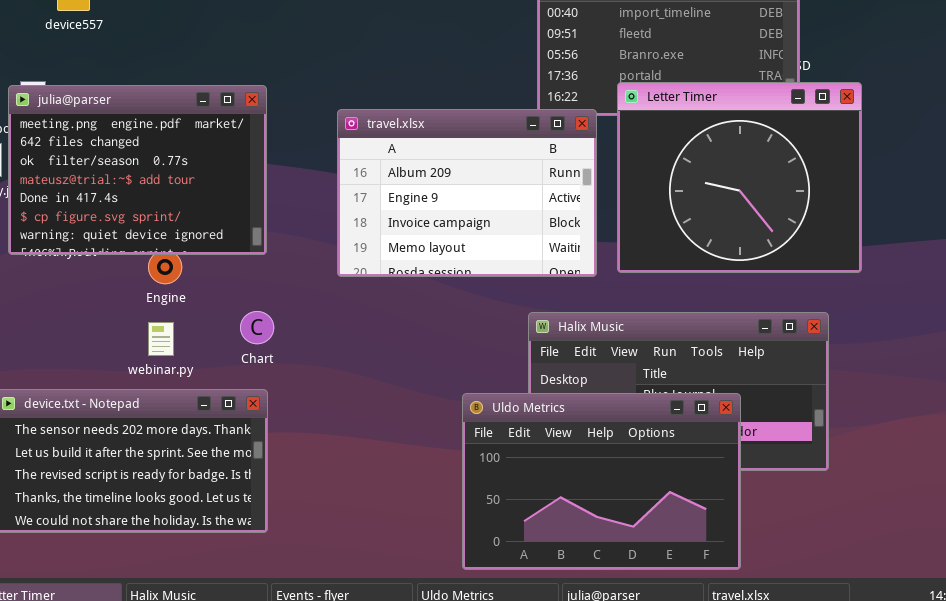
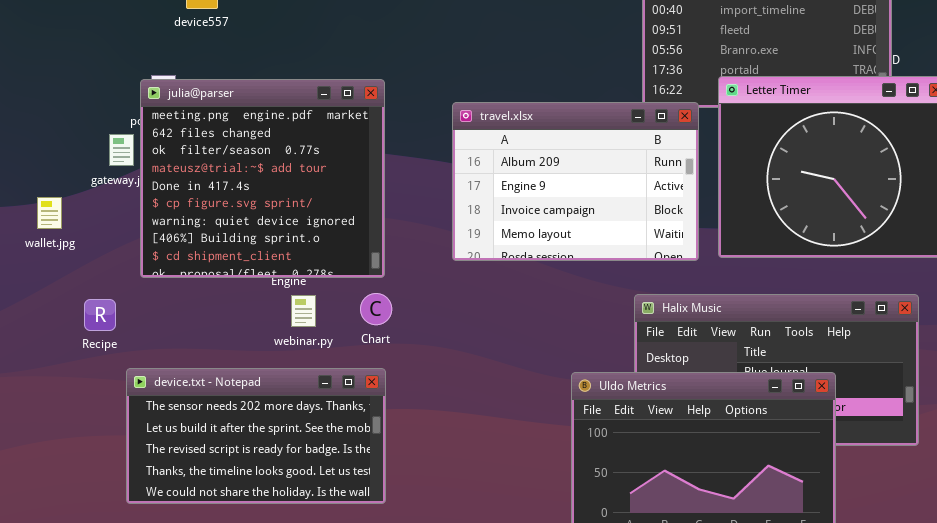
julia@parser: [8,85,267,255] -> [140,79,385,278], resized
webinar.py: [148,322,174,356] -> [291,295,316,327], moved

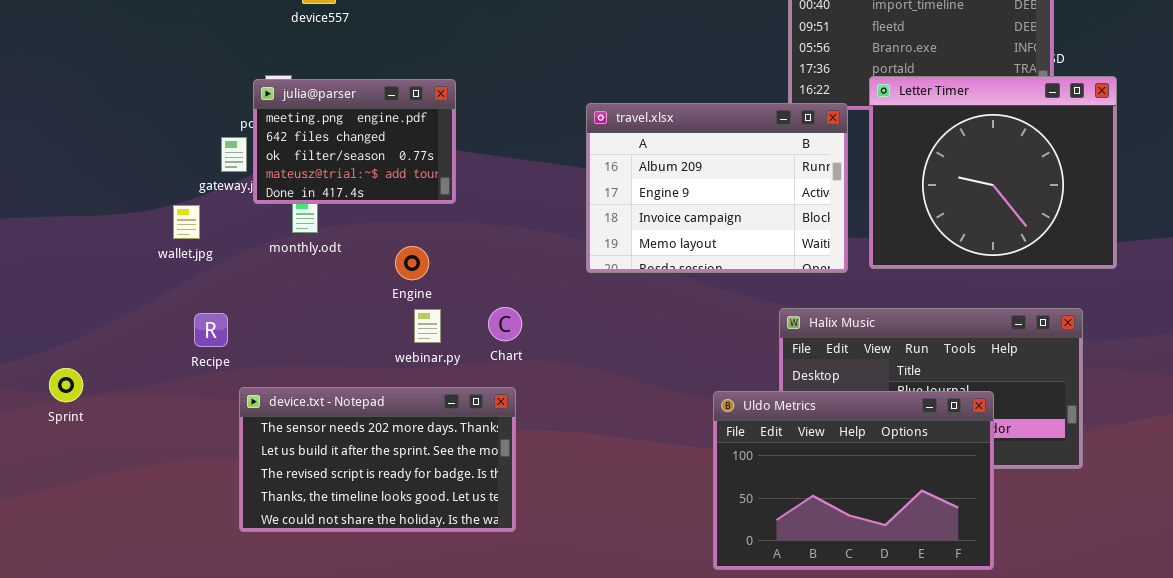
julia@parser: [140,79,385,278] -> [253,79,456,204], resized
wallet.jpg: [37,197,62,229] -> [173,205,200,239], moved

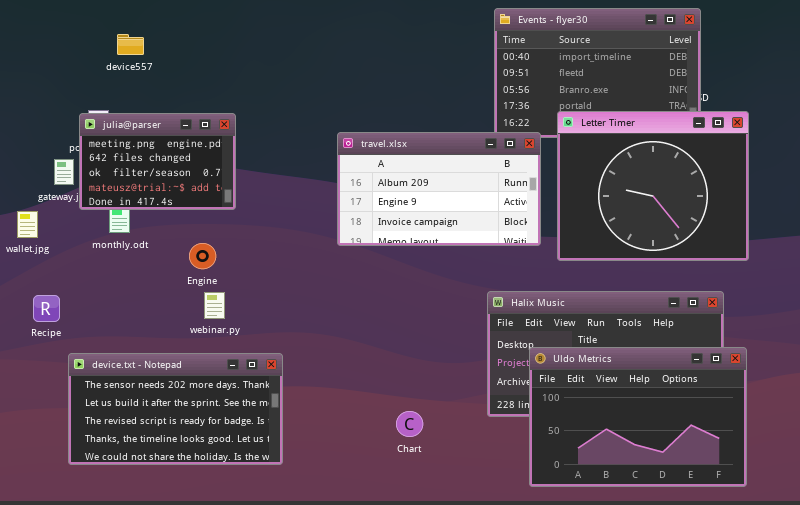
travel.xlsx: [586,103,848,273] -> [337,132,541,246], resized
Chart: [488,307,522,341] -> [396,411,423,437], moved
Uldo Metrics: [713,391,994,570] -> [529,347,747,487], moved

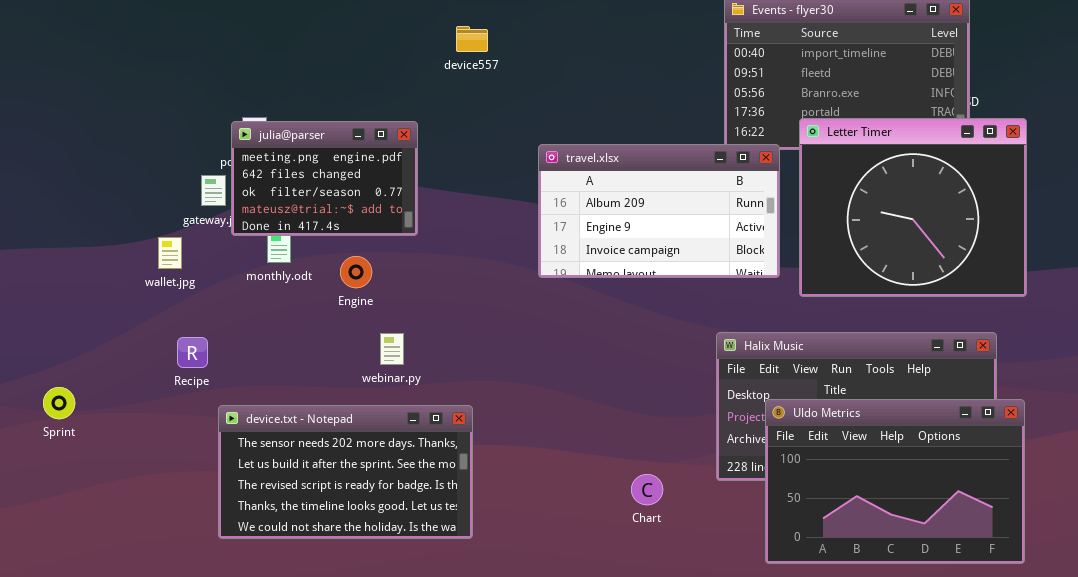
device557: [117,34,144,55] -> [456,26,488,52], moved
Engine: [189,243,216,269] -> [340,256,372,288], moved
Chart: [396,411,423,437] -> [631,474,663,505], moved

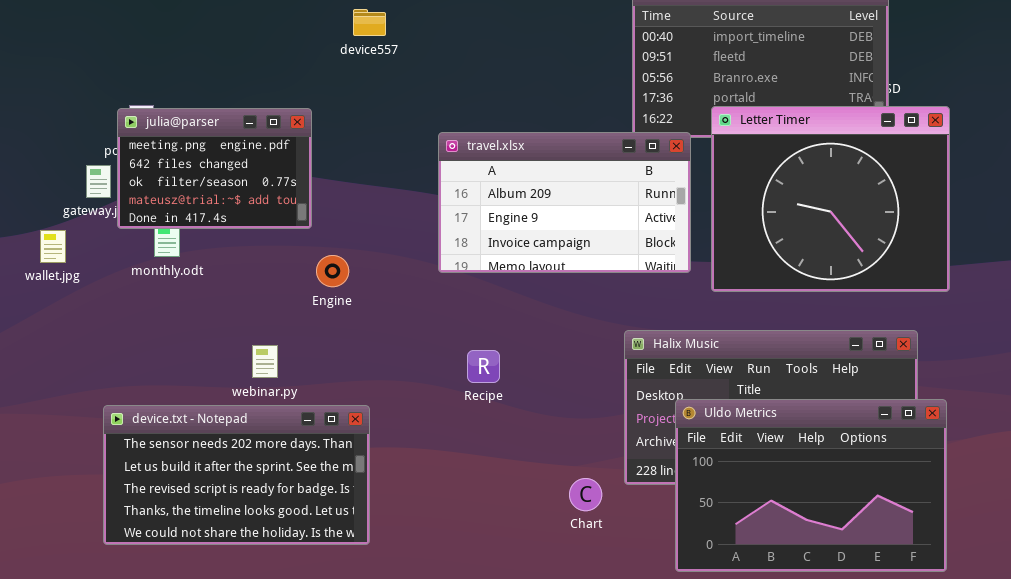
Engine: [340,256,372,288] -> [316,255,349,287], moved
webinar.py: [380,333,404,365] -> [252,345,278,378], moved
Recipe: [177,337,208,368] -> [467,350,500,383], moved
Chart: [631,474,663,505] -> [569,478,602,511], moved

